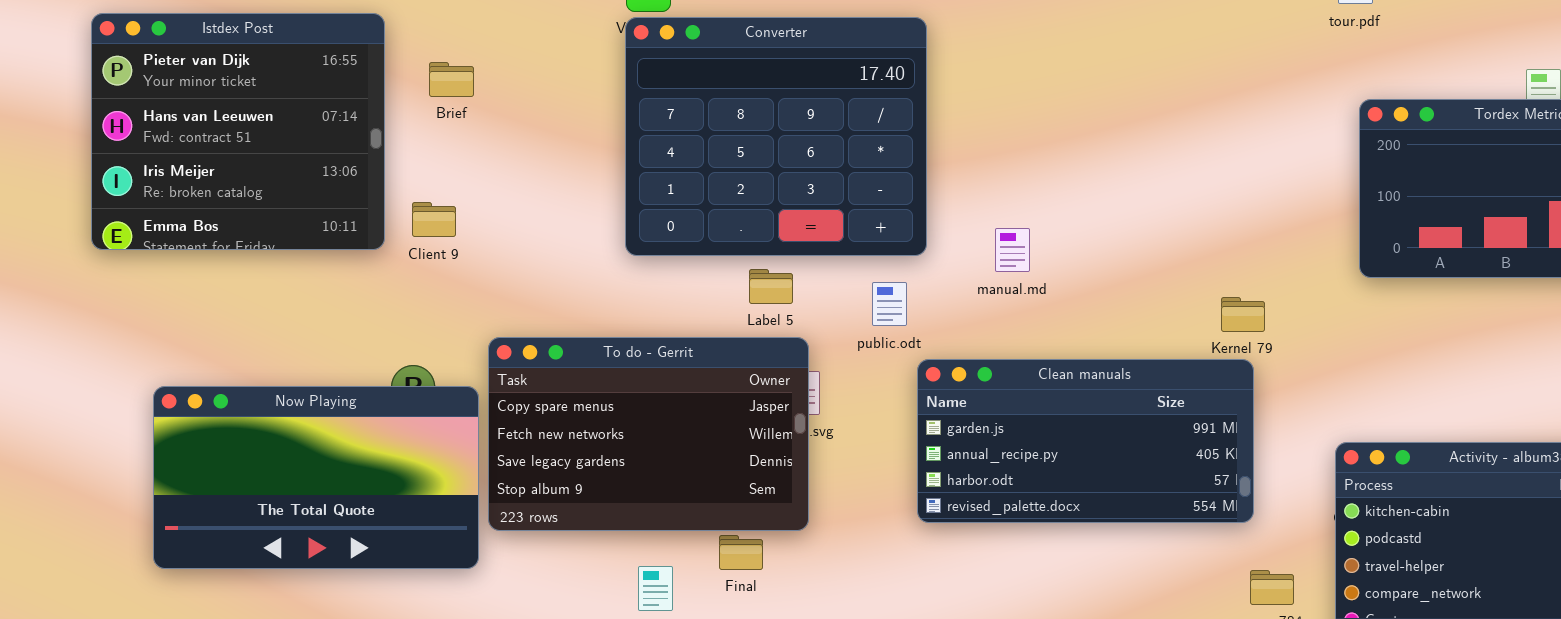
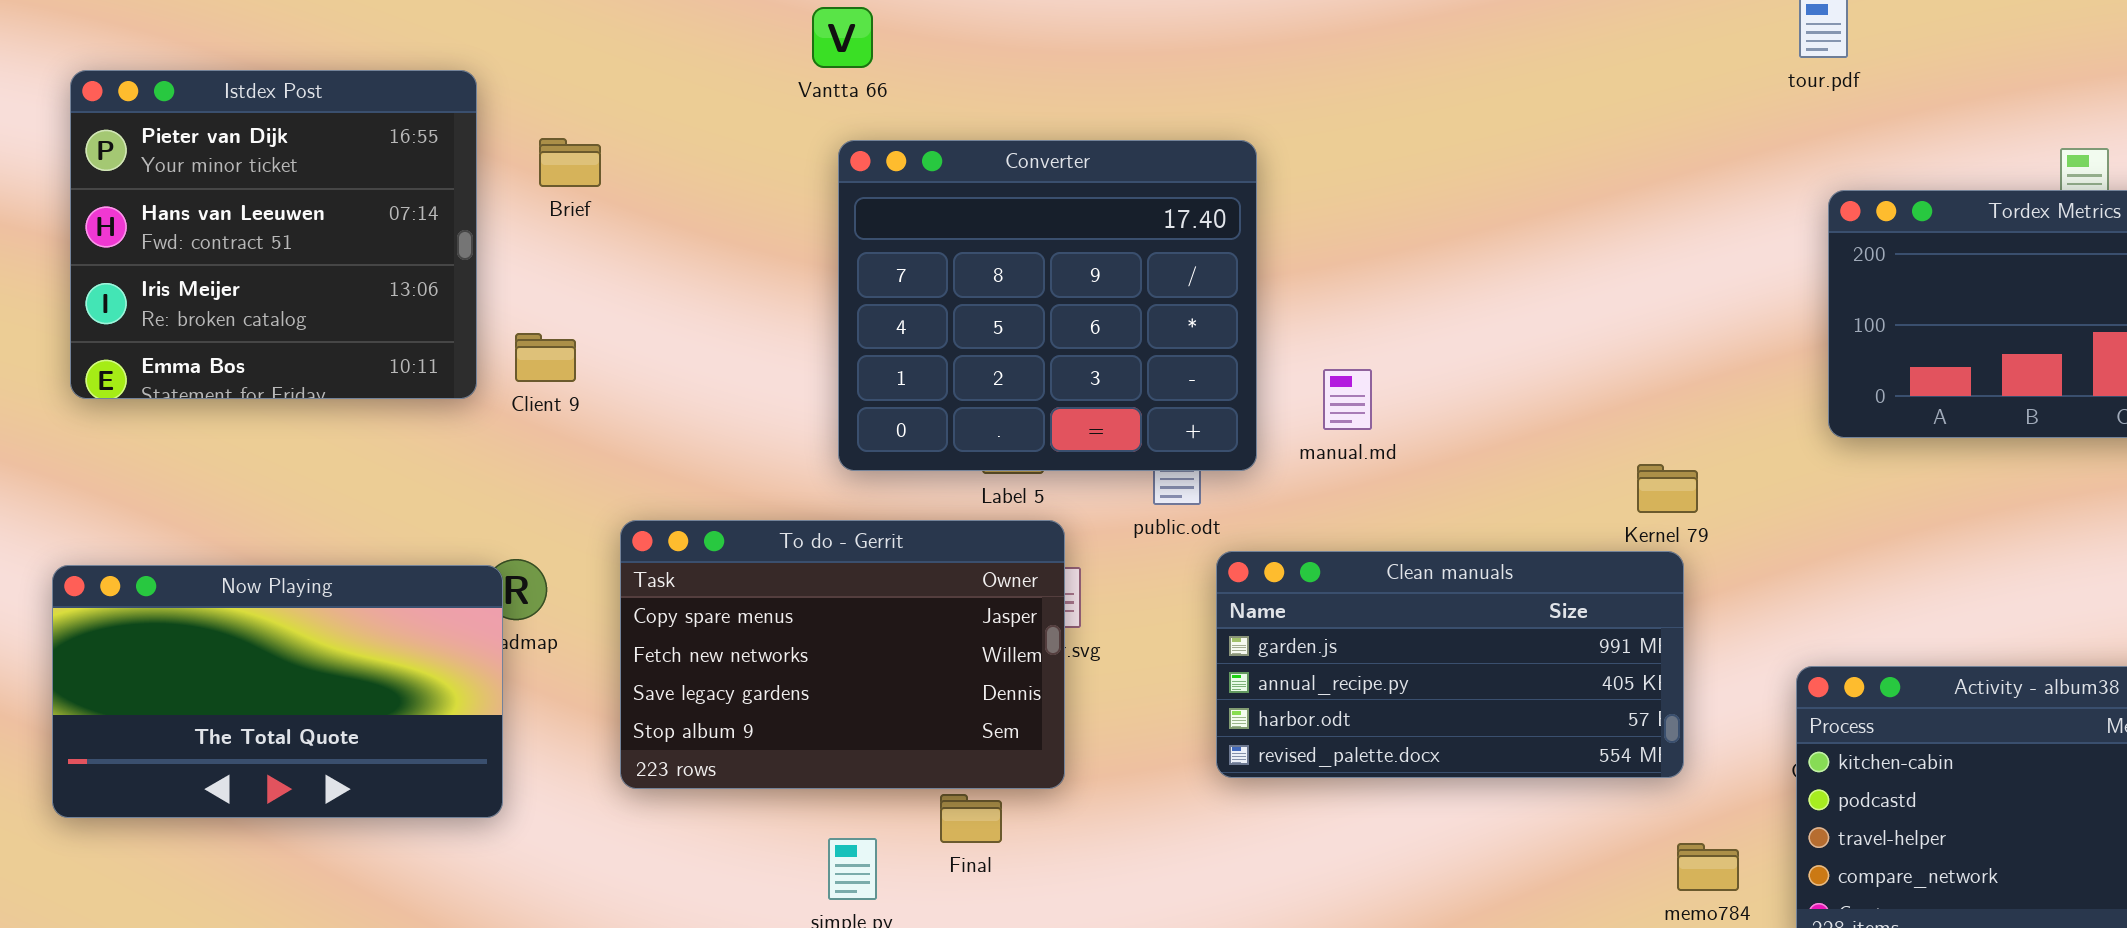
Converter: [625,17,927,256] -> [838,140,1257,471], moved
Now Playing: [153,386,479,569] -> [52,565,503,818], moved

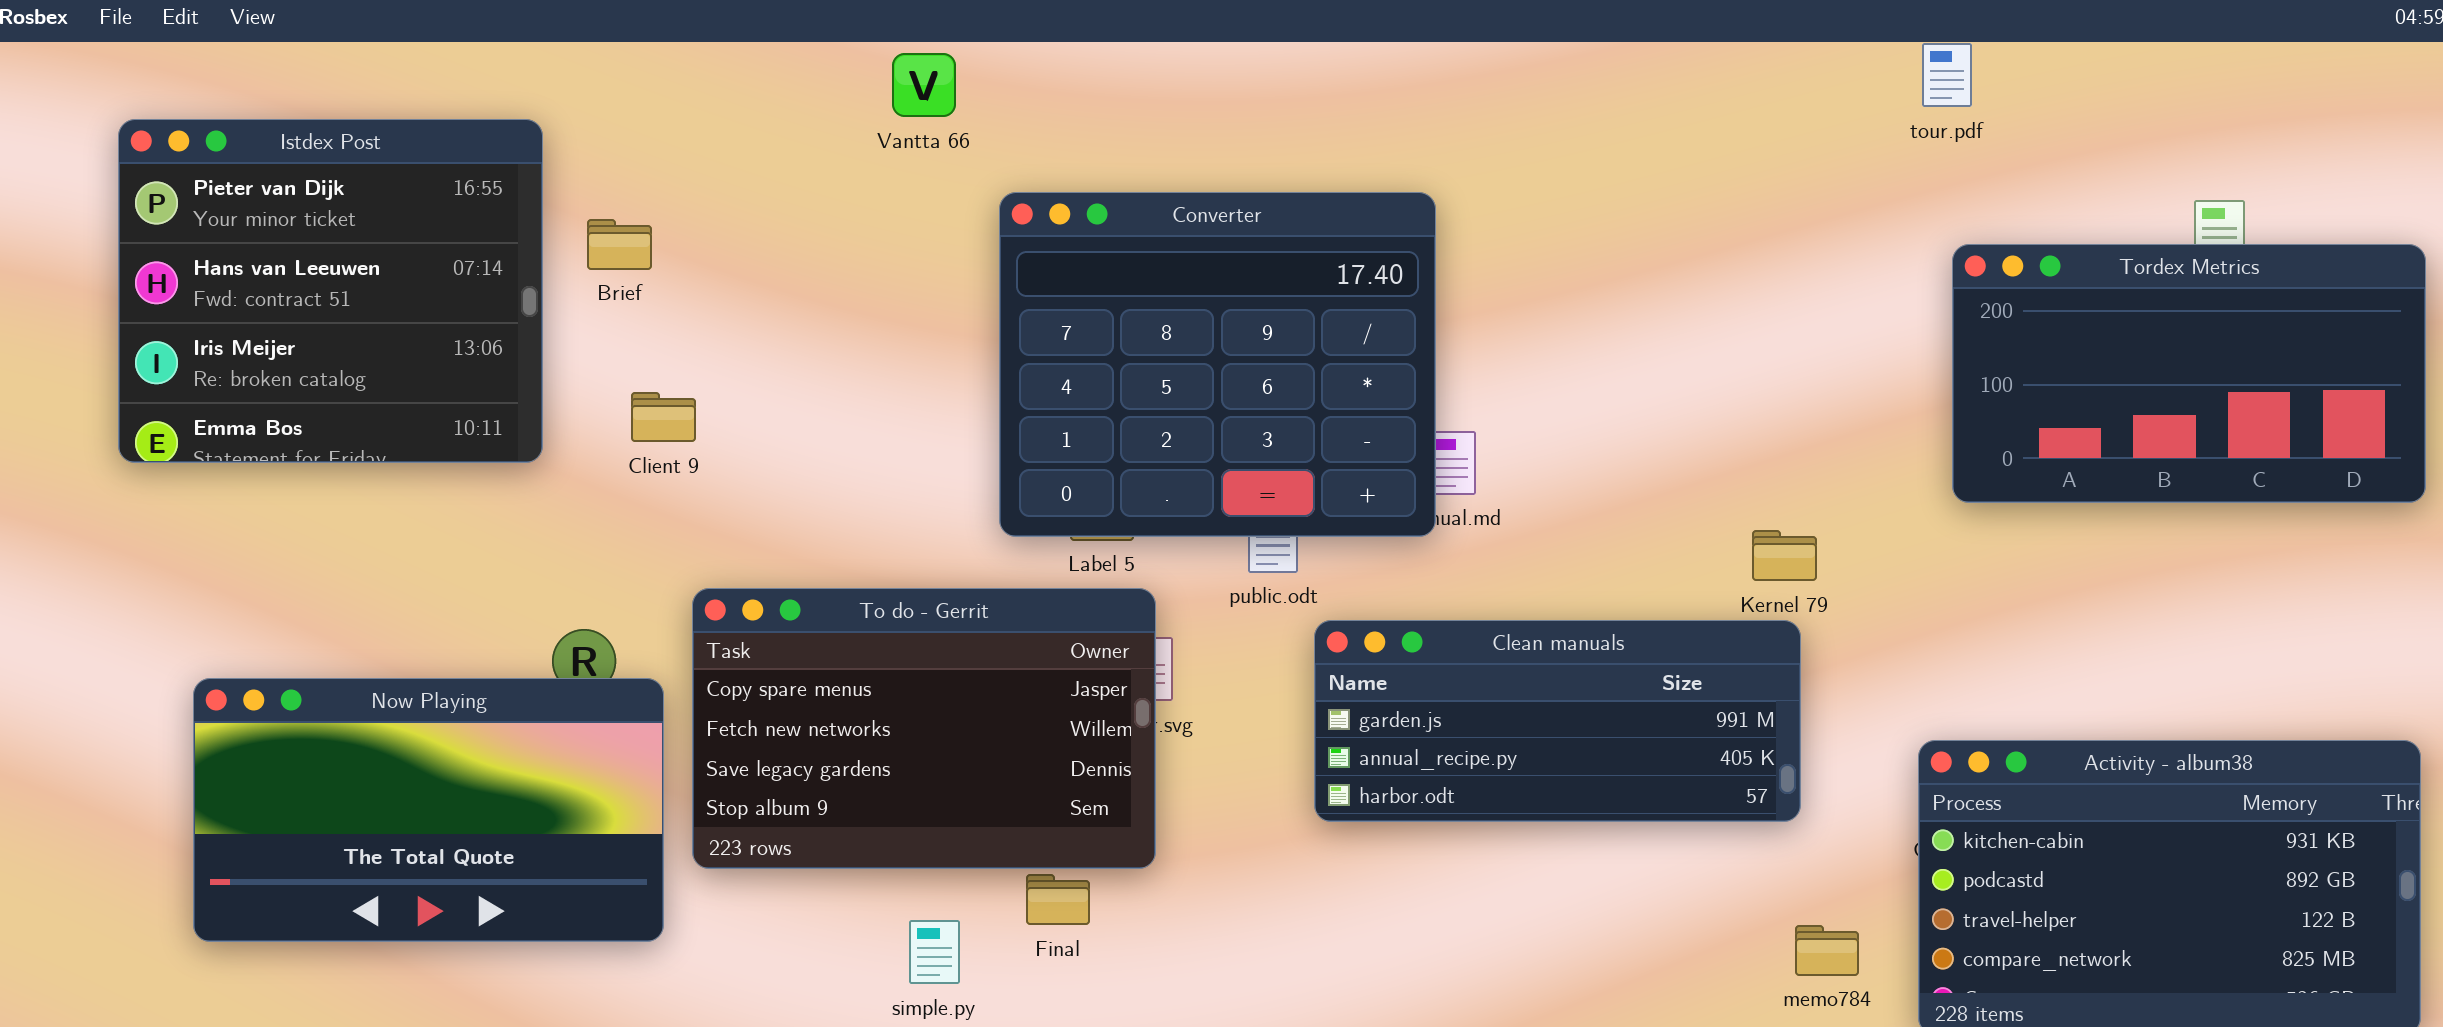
Brief: [539,138,601,187] -> [587,219,652,270], moved
Converter: [838,140,1257,471] -> [999,192,1436,537], moved
Client 9: [515,333,576,382] -> [631,392,696,442], moved
Clean manuals: [1216,551,1684,778] -> [1314,620,1801,822], resized
Now Playing: [52,565,503,818] -> [193,678,664,942], moved

